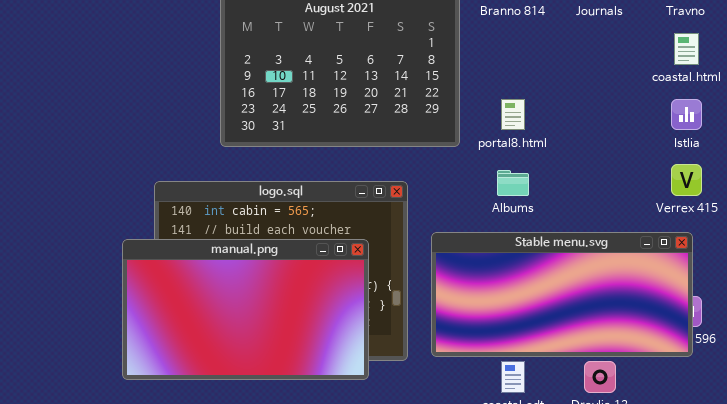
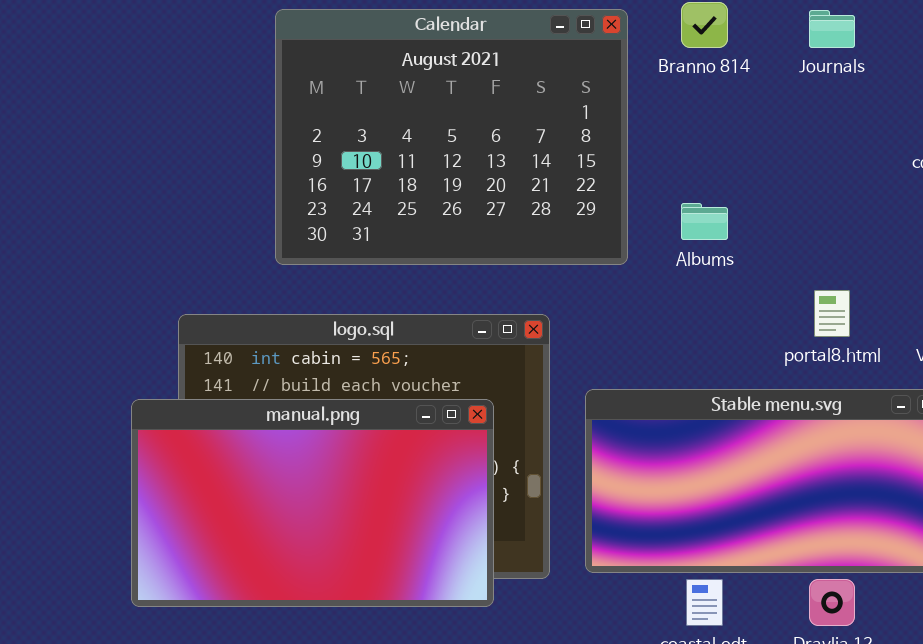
portal8.html: [501,99,525,130] -> [814,290,850,337], moved
Albums: [497,170,529,196] -> [681,203,728,240], moved

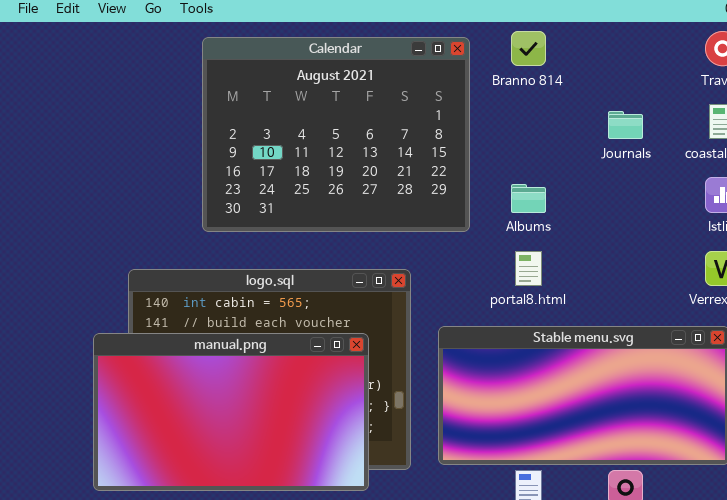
Journals: [809,10,855,48] -> [608,111,643,139], moved
portal8.html: [814,290,850,337] -> [515,251,542,286], moved

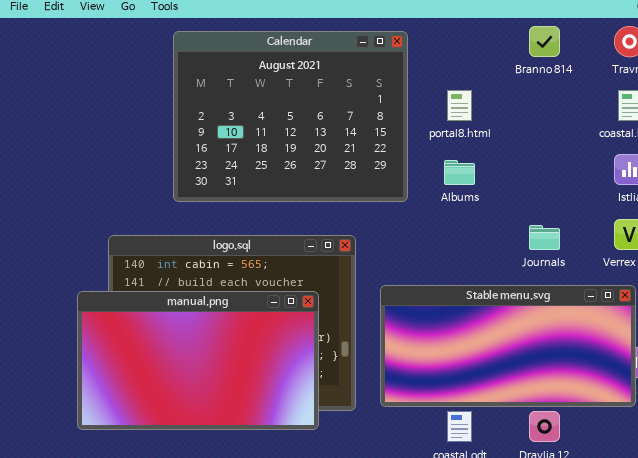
Branno 814: [511,31,546,66] -> [529,26,560,57], moved
Journals: [608,111,643,139] -> [529,225,560,250], moved
portal8.html: [515,251,542,286] -> [447,90,472,121], moved

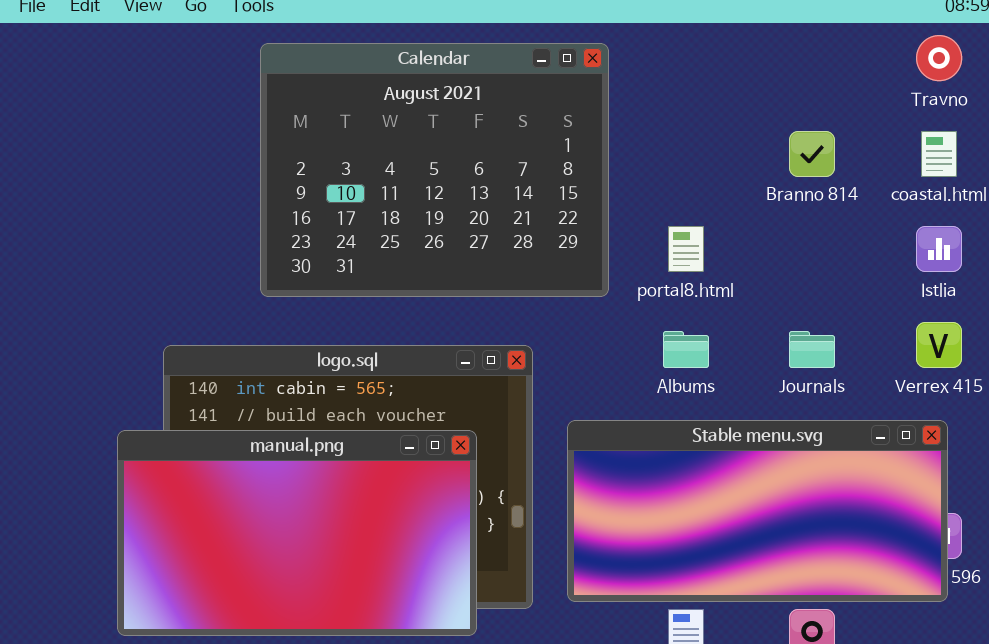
Branno 814: [529,26,560,57] -> [789,131,835,177], moved
portal8.html: [447,90,472,121] -> [668,226,704,272], moved
Albums: [444,160,475,185] -> [663,331,709,368], moved

